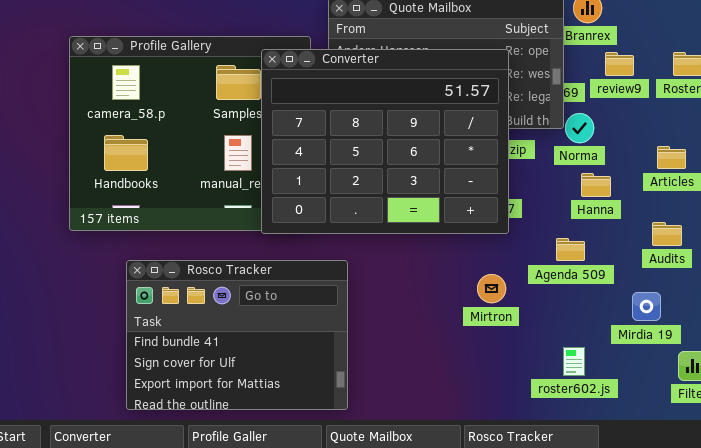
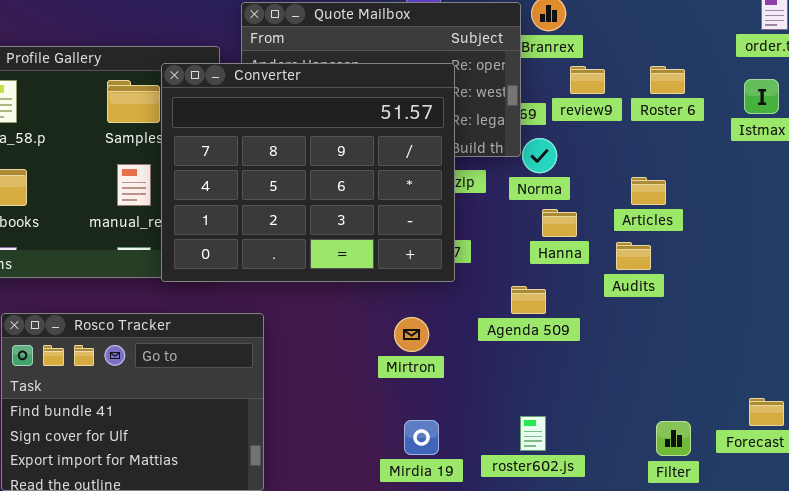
Audits: [652,222,682,246] -> [616,242,651,270], moved
Mirtron: [477,274,506,303] -> [394,317,429,352], moved
Mirdia 19: [632,292,661,321] -> [404,420,439,455], moved

